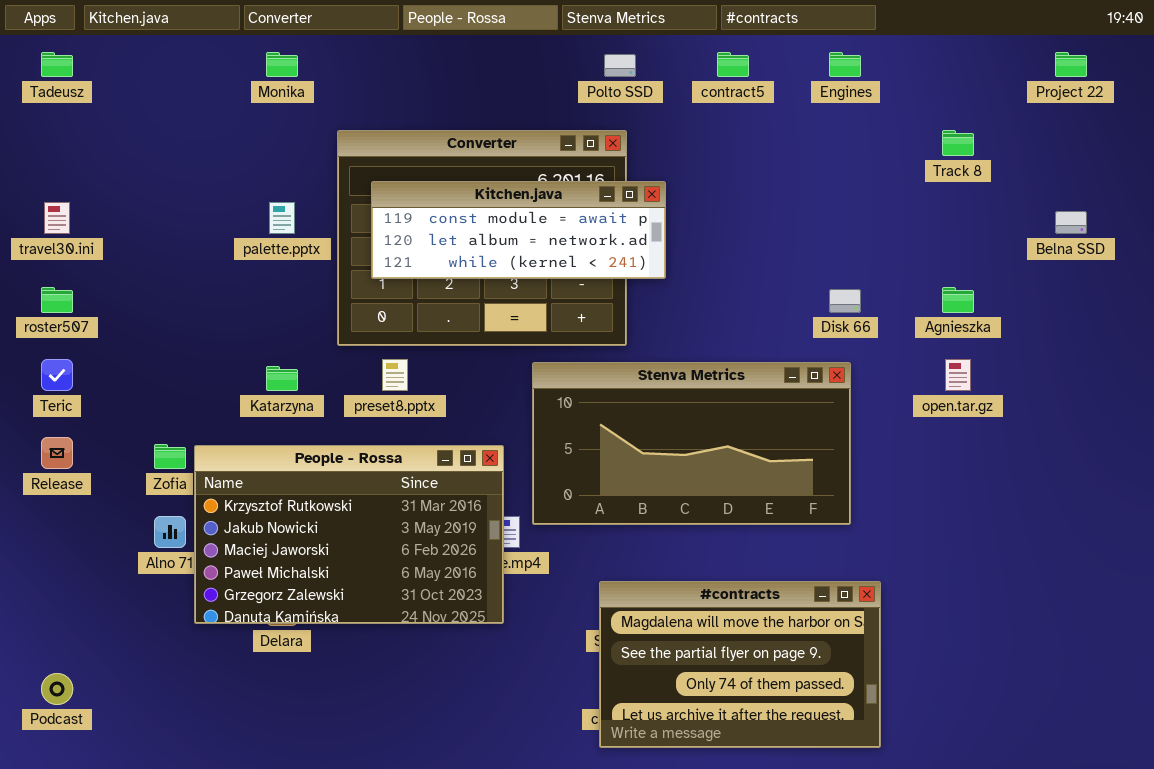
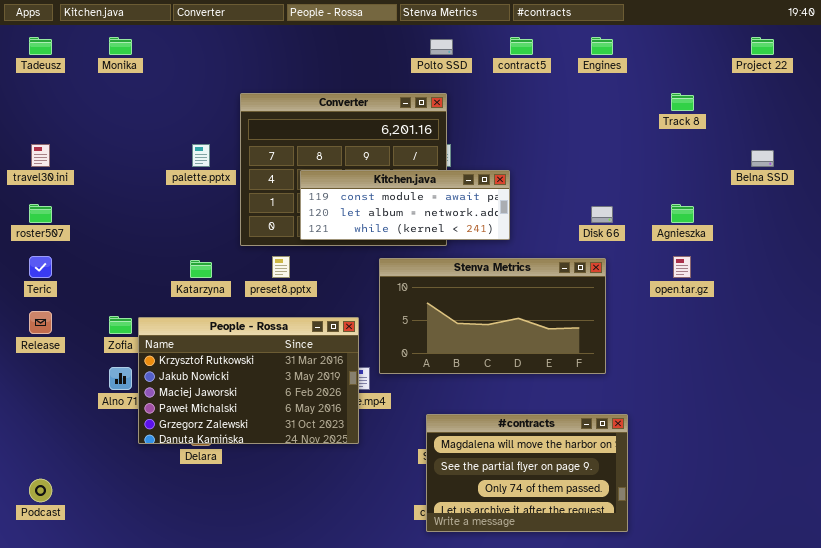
Monika: [266,52,298,77] -> [109,37,132,55], moved
Kitchen.java: [371,181,666,279] -> [300,170,510,240], moved

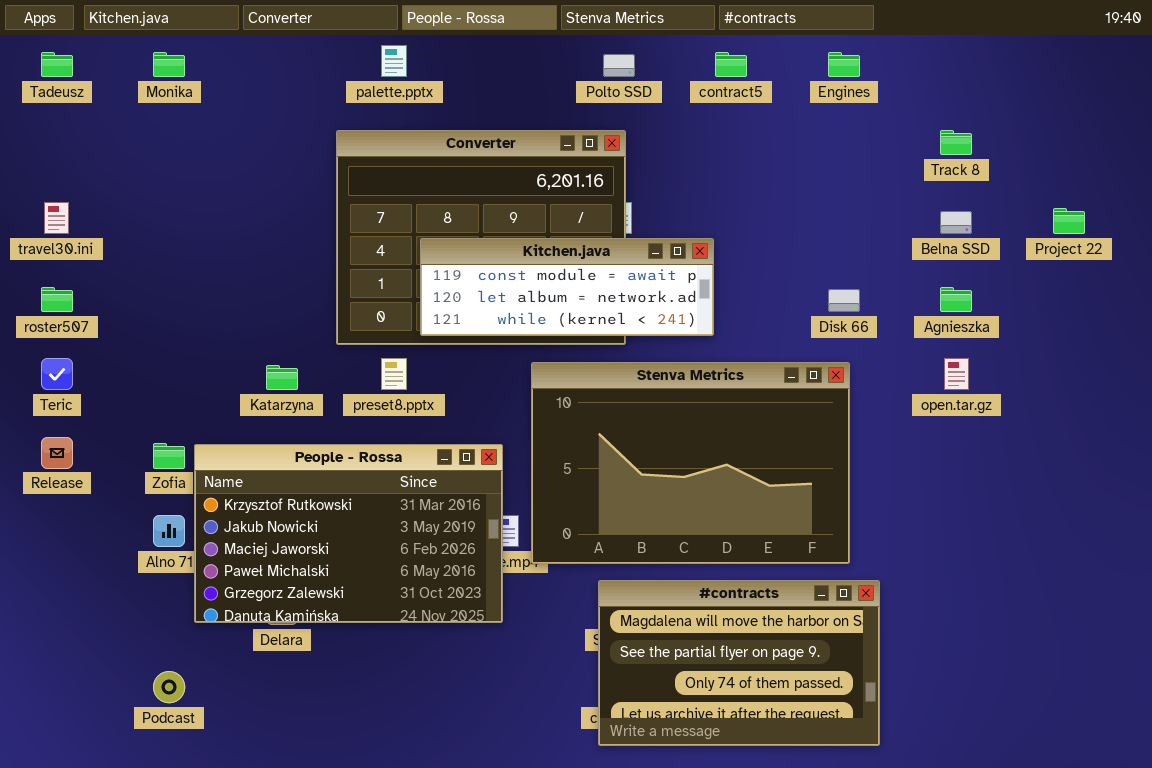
Project 22: [751,37,774,55] -> [1053,208,1085,234], moved
palette.pptx: [192,144,210,167] -> [381,45,407,77], moved
Belna SSD: [751,150,774,167] -> [940,211,972,234], moved
Stenva Metrics: [379,258,606,374] -> [531,362,850,564], resized
Podcast: [29,479,52,502] -> [153,671,185,703], moved

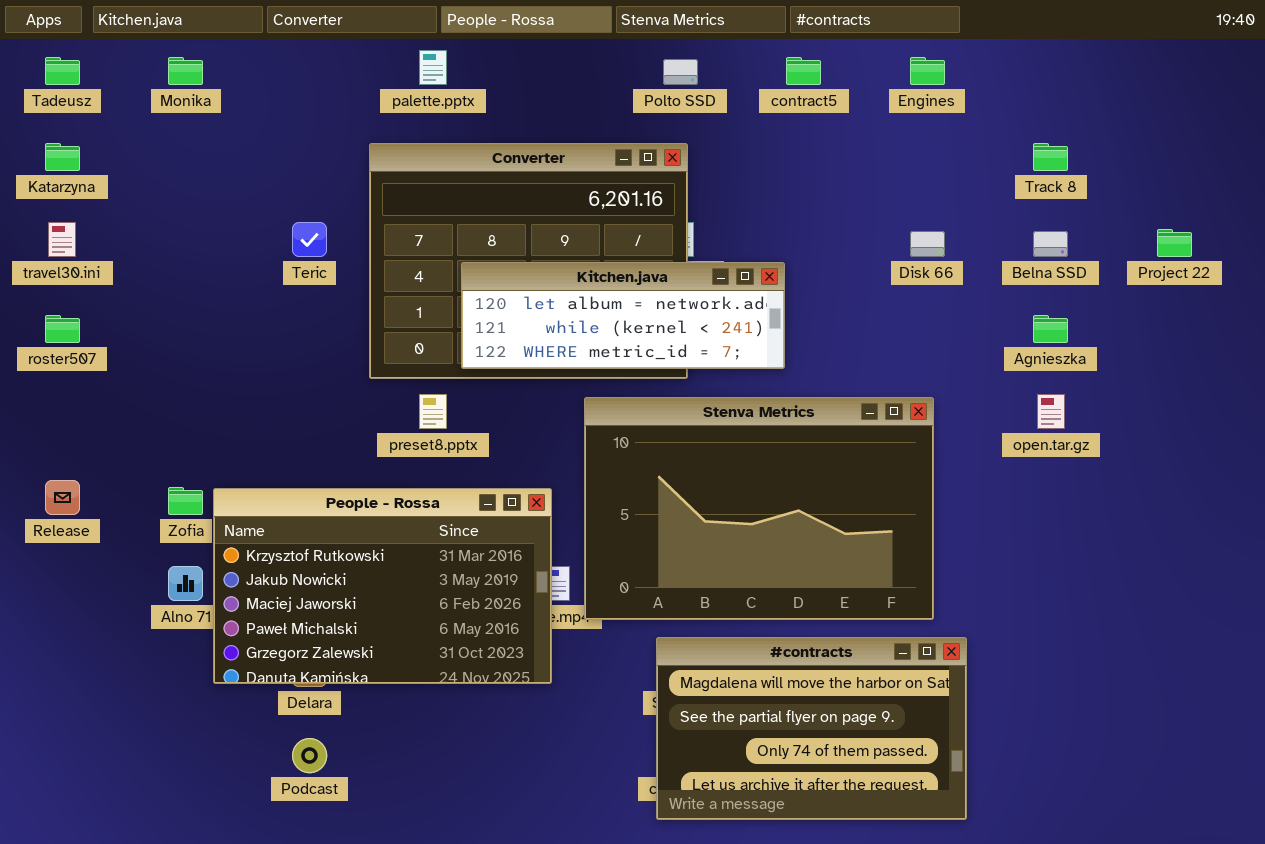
Kitchen.java: [420,238,714,336] -> [461,262,785,369], scrolled down 1 row
Disk 66: [828,289,860,312] -> [910,231,945,257], moved
Teric: [41,358,73,390] -> [292,222,327,257], moved
Katarzyna: [266,365,298,390] -> [45,143,80,171], moved
Podcast: [153,671,185,703] -> [292,738,327,773], moved

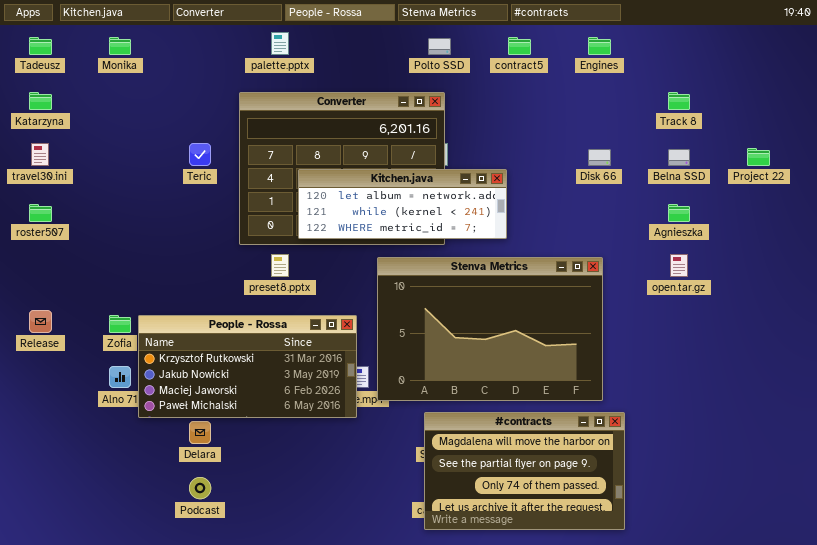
People - Rossa: [213,488,552,684] -> [138,315,357,418], resized

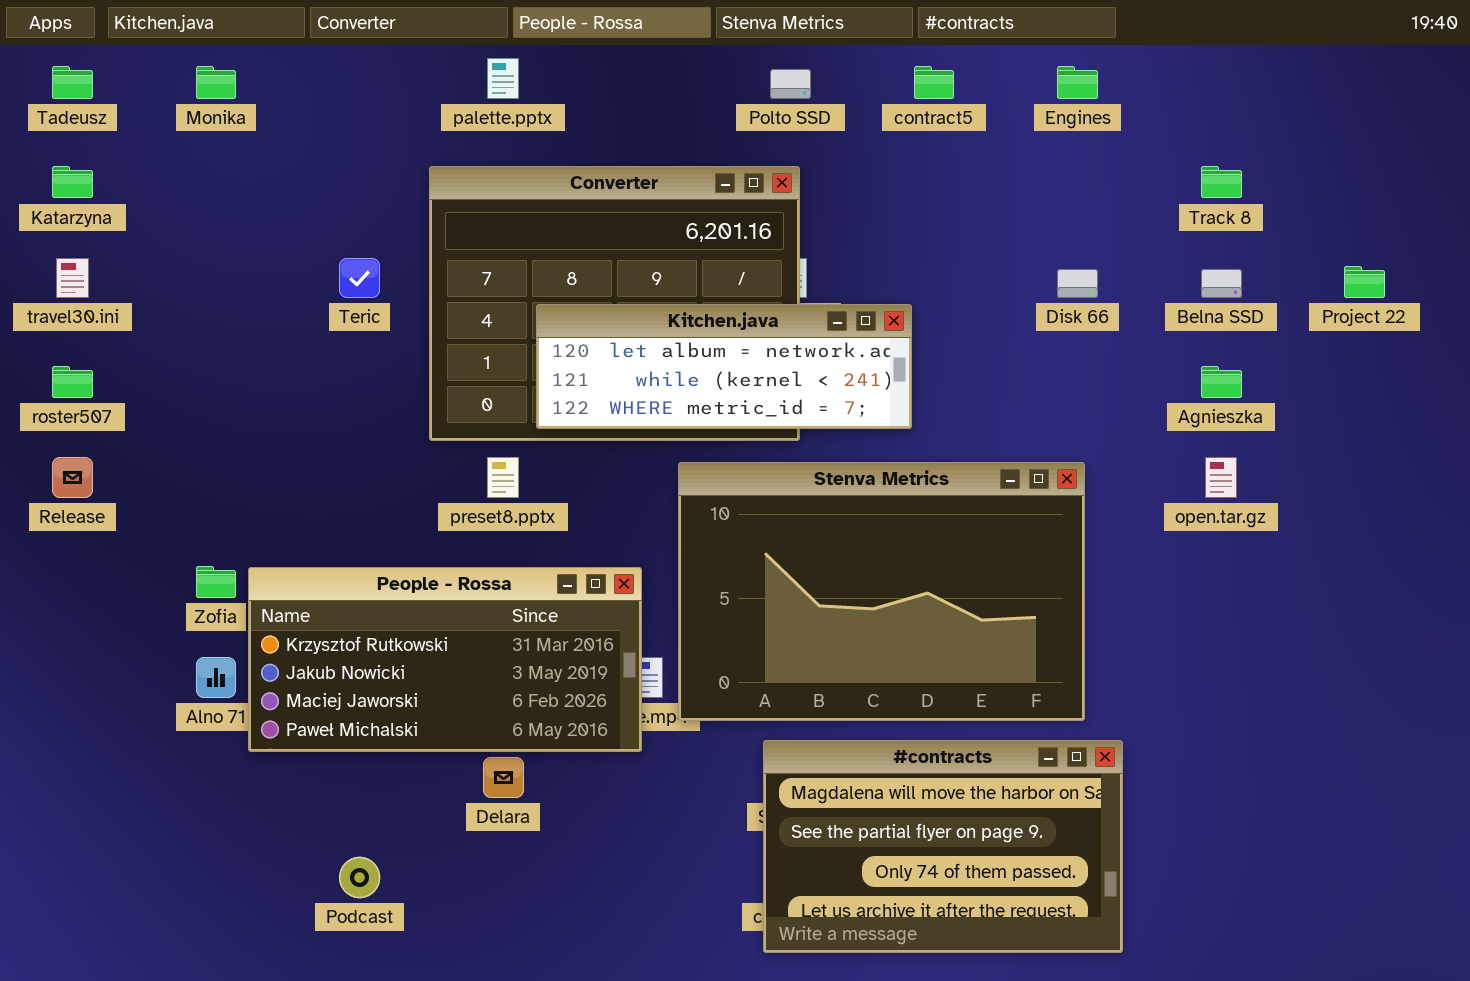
Release: [29,310,52,333] -> [52,457,93,498], moved
Delara: [189,421,211,444] -> [483,757,524,798], moved

